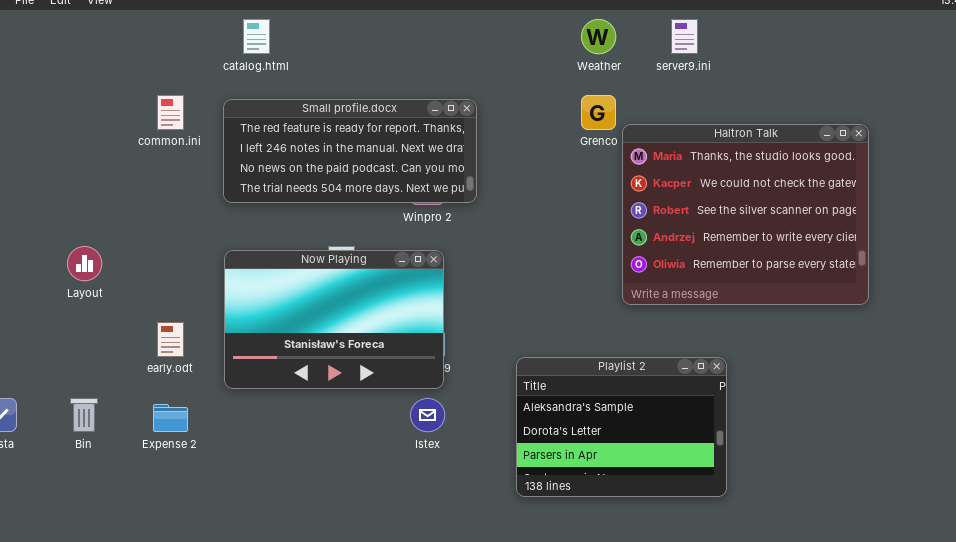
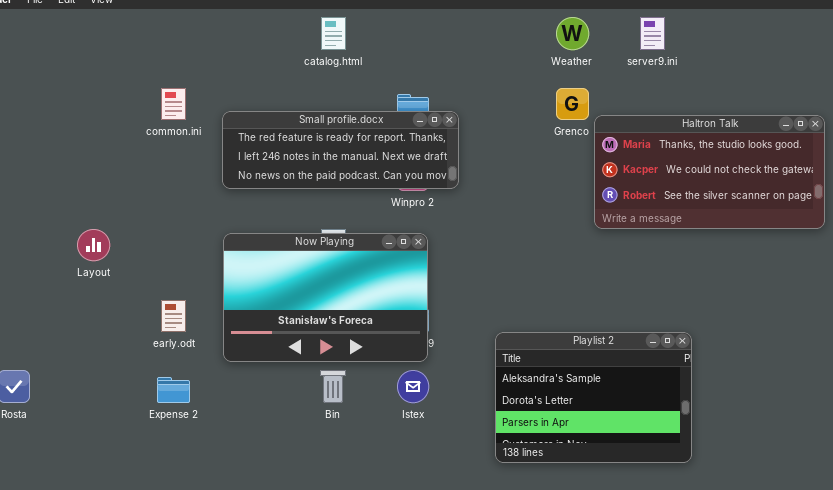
catalog.html: [243,19,270,54] -> [321,17,346,50], moved
Small profile.docx: [223,99,477,203] -> [222,111,459,189], resized
Haltron Talk: [622,124,869,305] -> [594,115,825,229], resized
Bin: [70,398,98,432] -> [320,370,346,403], moved

